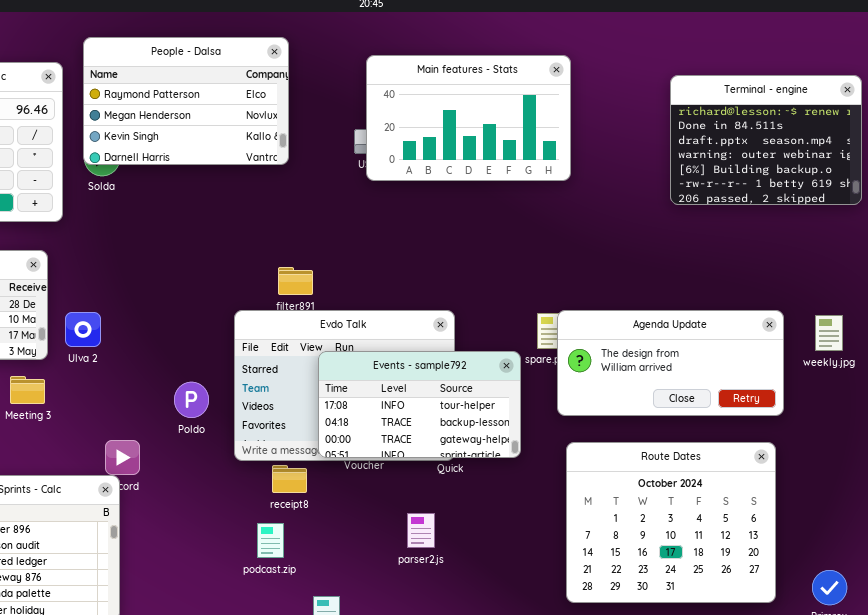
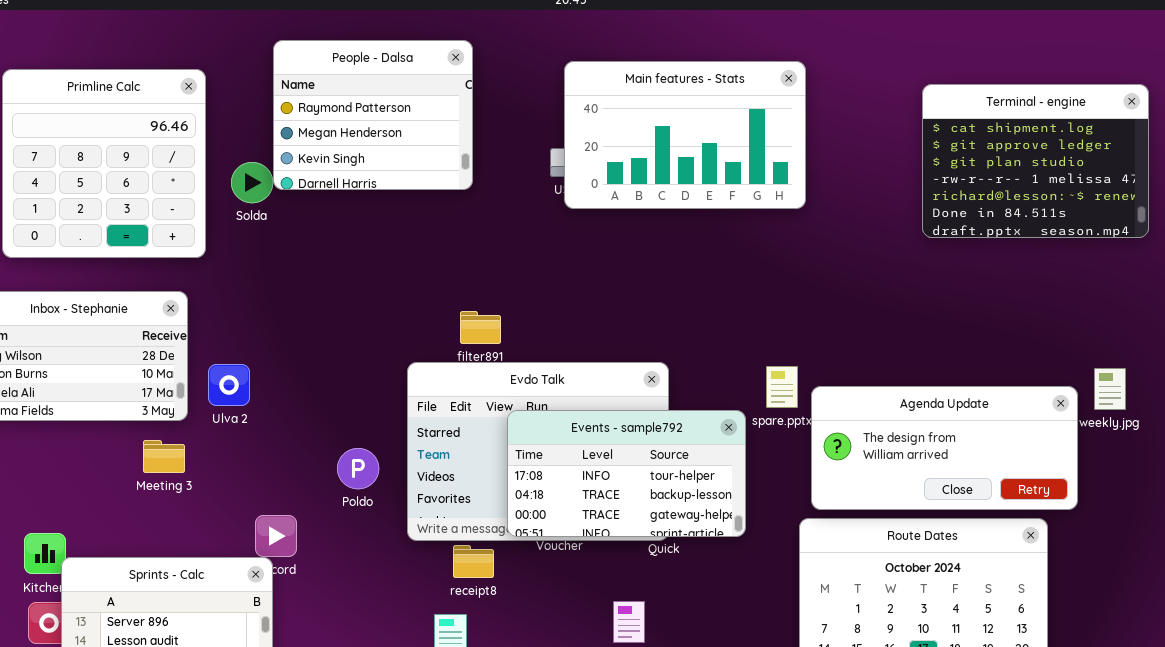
People - Dalsa: [83,37,289,165] -> [273,40,473,190], resized
Terminal - engine: [670,75,862,205] -> [922,84,1149,238], scrolled up 4 rows
Agenda Update: [557,310,784,416] -> [811,386,1078,510], moved

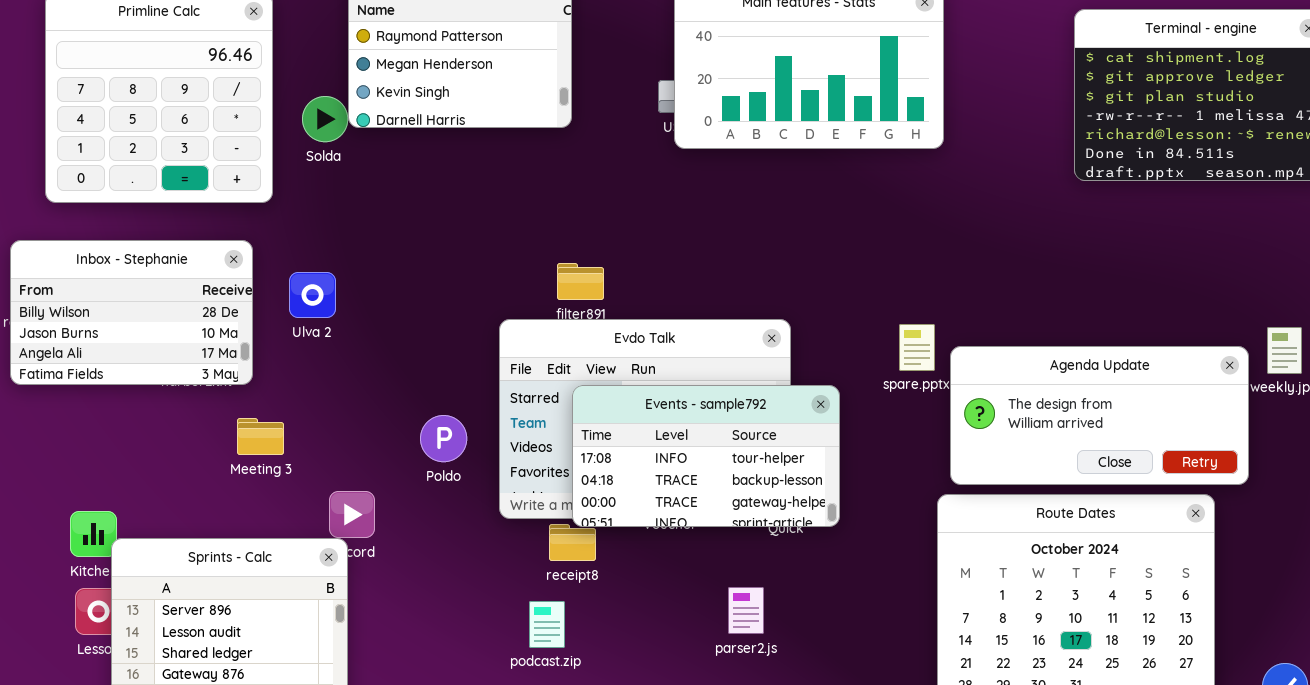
Ulva 2: [208,364,250,406] -> [289,272,336,318], moved
Events - sample792: [507,410,746,537] -> [572,385,840,527], moved
Meeting 3: [143,440,185,473] -> [237,418,284,455], moved

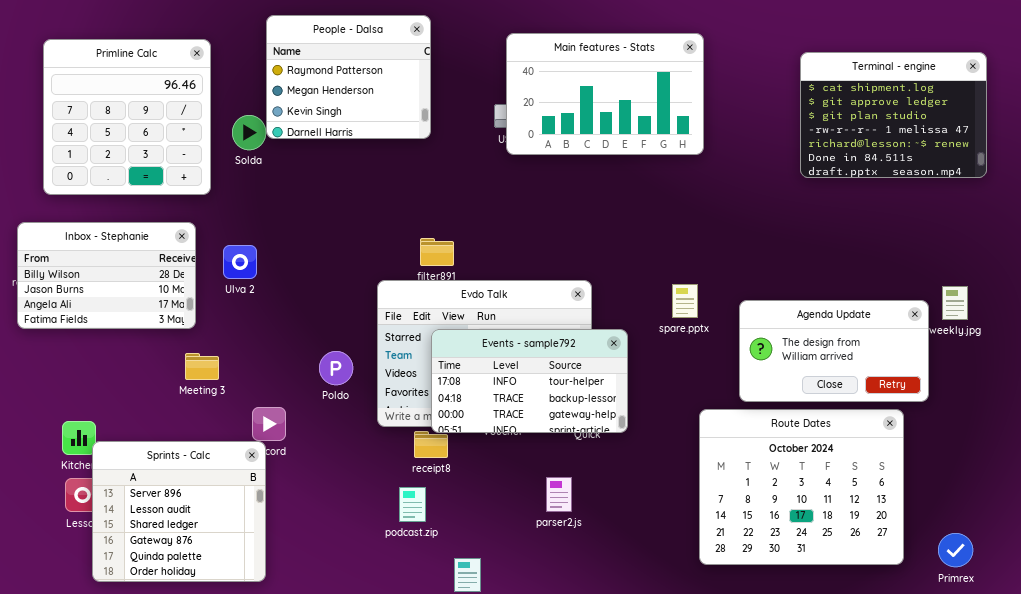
Agenda Update: [950,346,1249,485] -> [739,300,929,402], resized

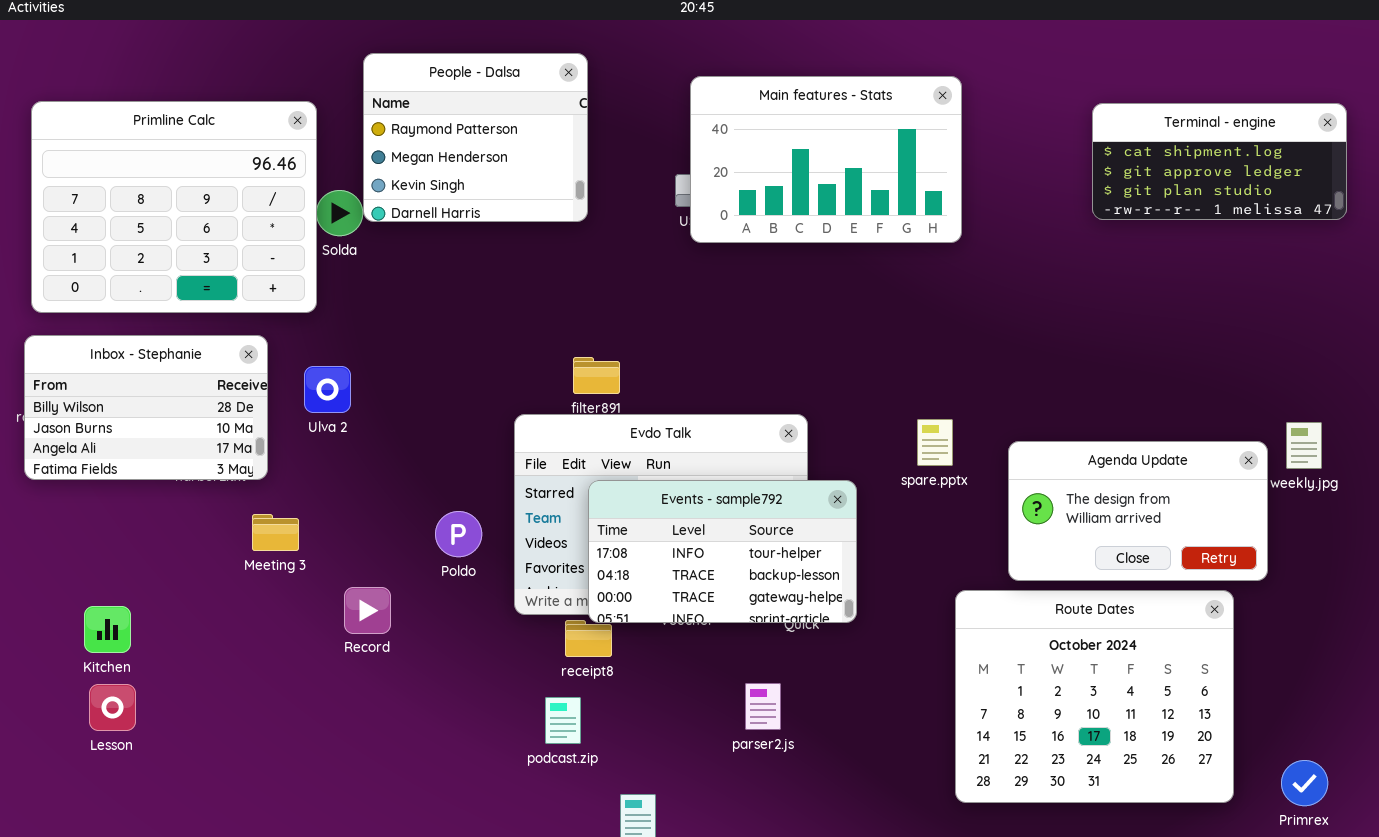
Primline Calc: [43,39,211,195] -> [31,101,317,313], moved, resized
Terminal - engine: [800,52,987,178] -> [1092,103,1347,220], resized
Sprints - Calc: [92,441,266,582] -> none, closed

